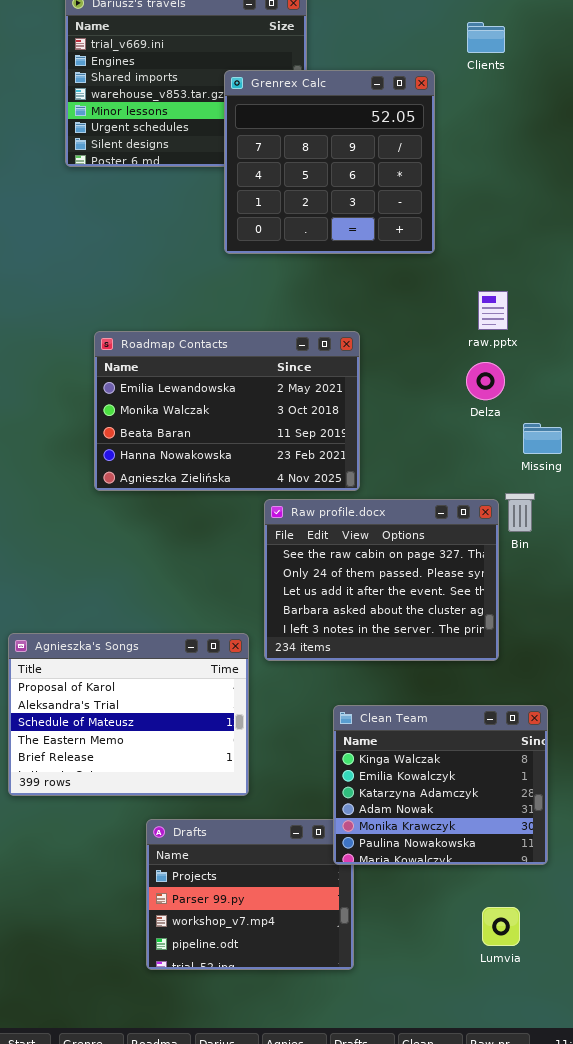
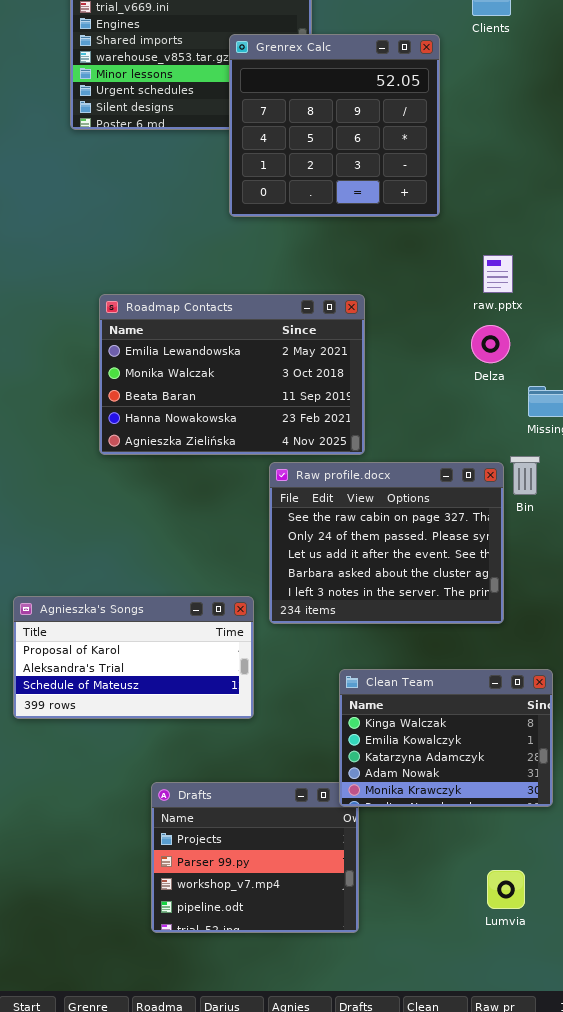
Agnieszka's Songs: [8,633,249,796] -> [13,596,254,719], resized
Clean Team: [333,705,548,865] -> [339,669,553,807], resized

